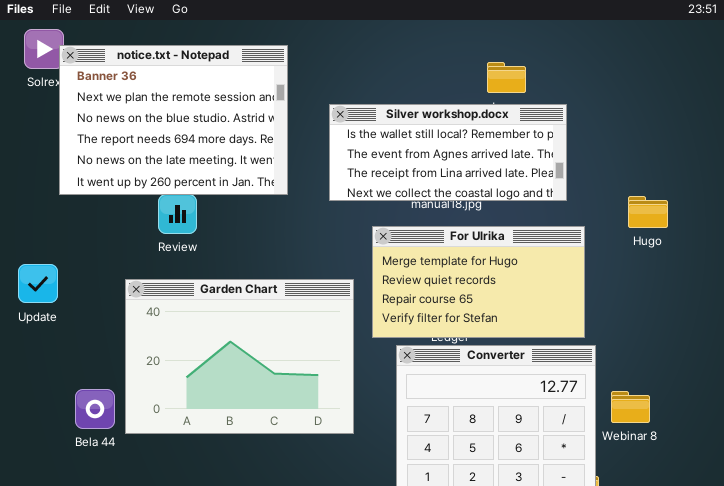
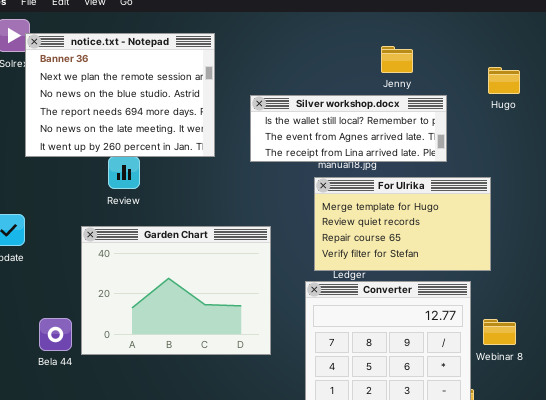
Silver workshop.docx: [329,104,567,201] -> [250,95,447,162], resized
Hugo: [628,196,668,228] -> [488,67,520,94], moved
For Ulrika: [372,226,585,338] -> [314,177,491,271], moved

